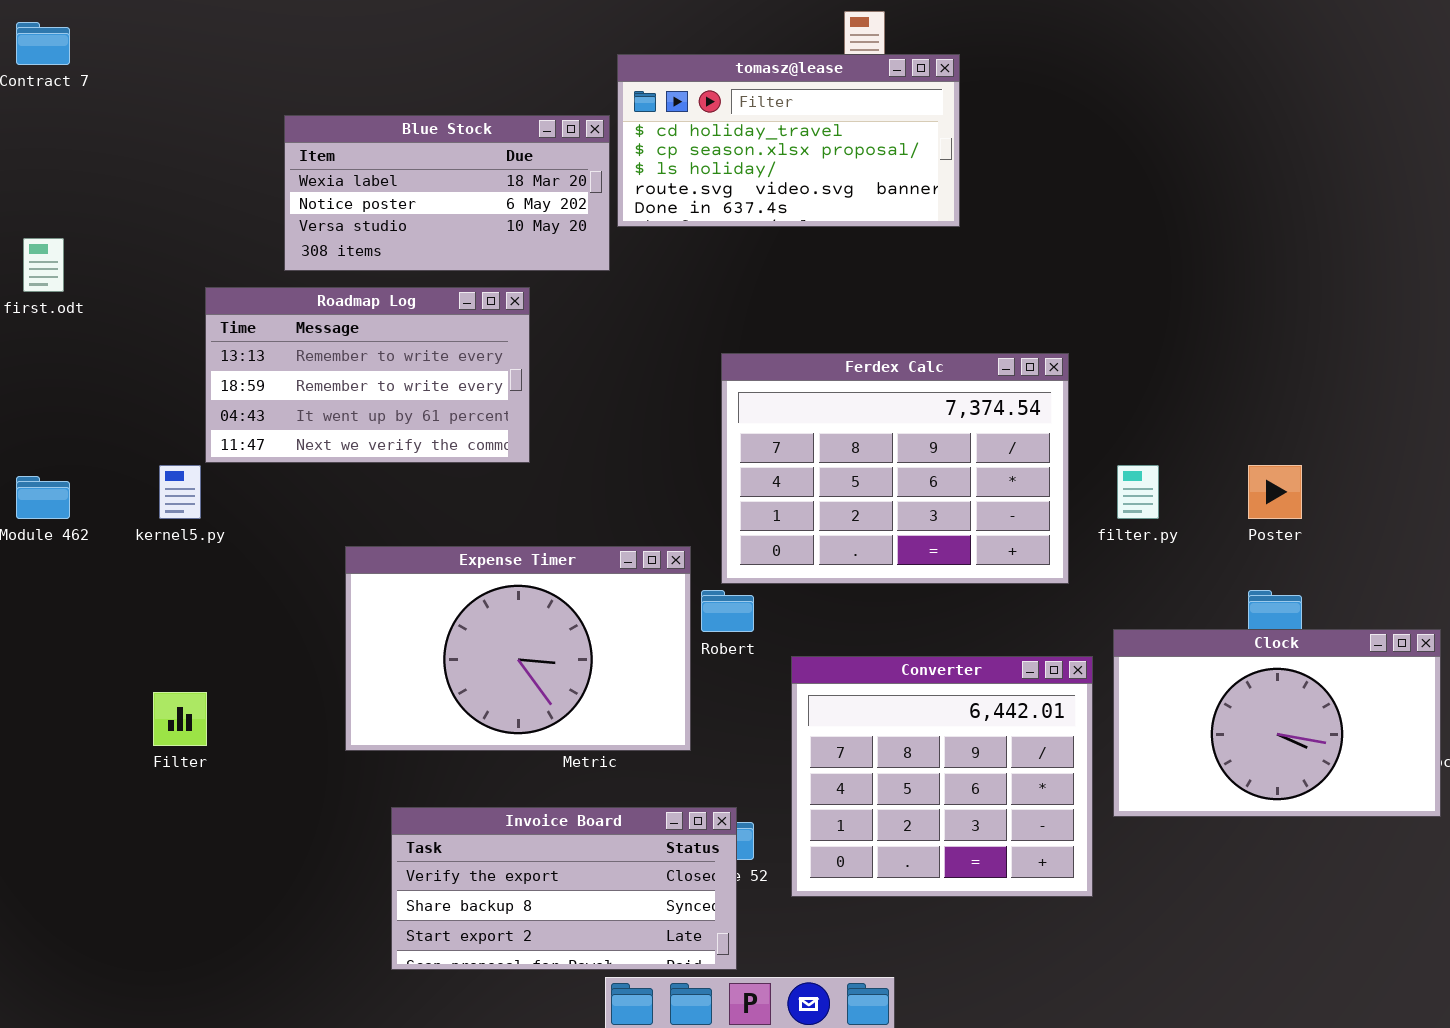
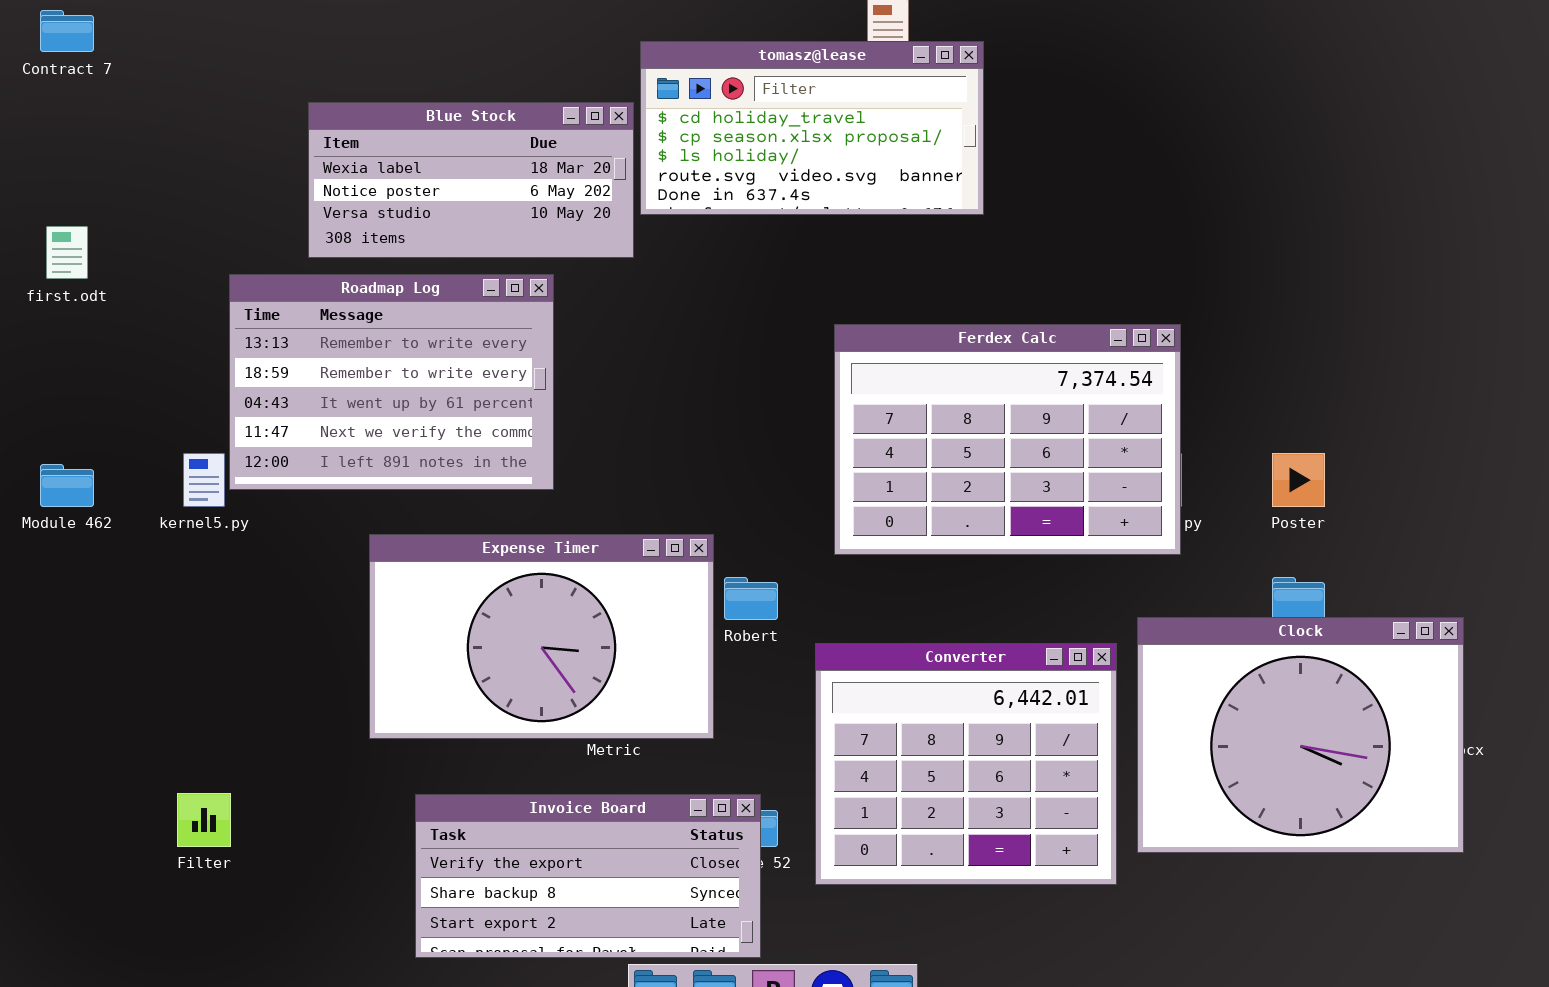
Roadmap Log: [205,287,530,463] -> [229,274,554,490], resized
Ferdex Calc: [721,353,1069,584] -> [834,324,1181,555], moved
Clock: [1113,629,1441,817] -> [1137,617,1464,853], resized
Filter: [153,692,207,746] -> [177,793,231,847], moved

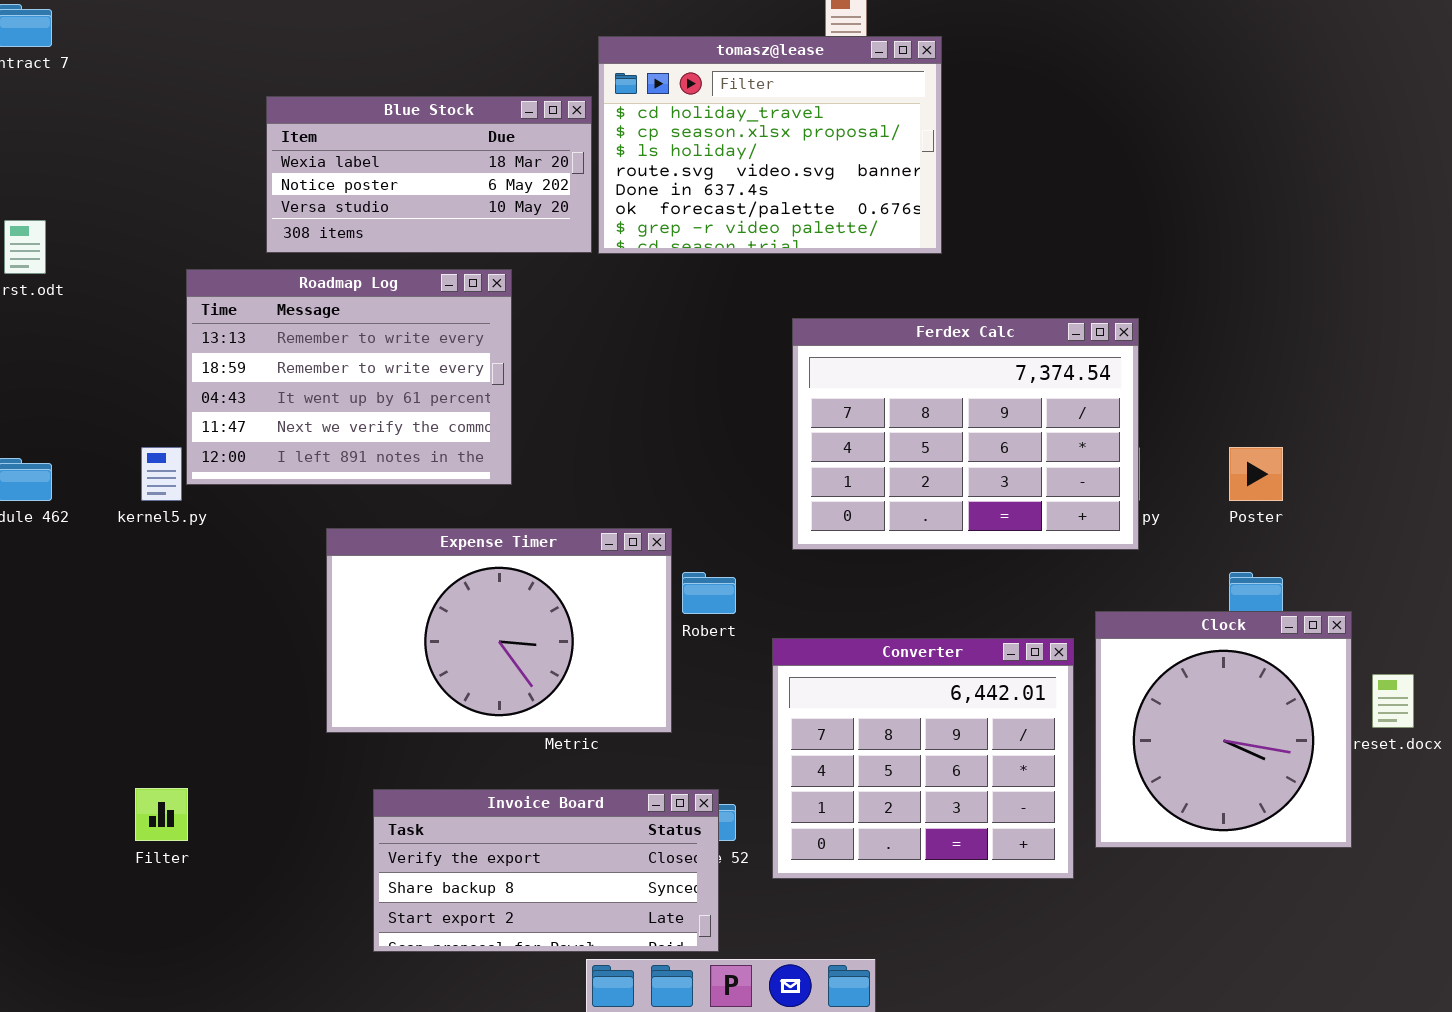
tomasz@lease: [640,41,984,215] -> [598,36,942,254], resized
Clock: [1137,617,1464,853] -> [1095,611,1352,848], resized

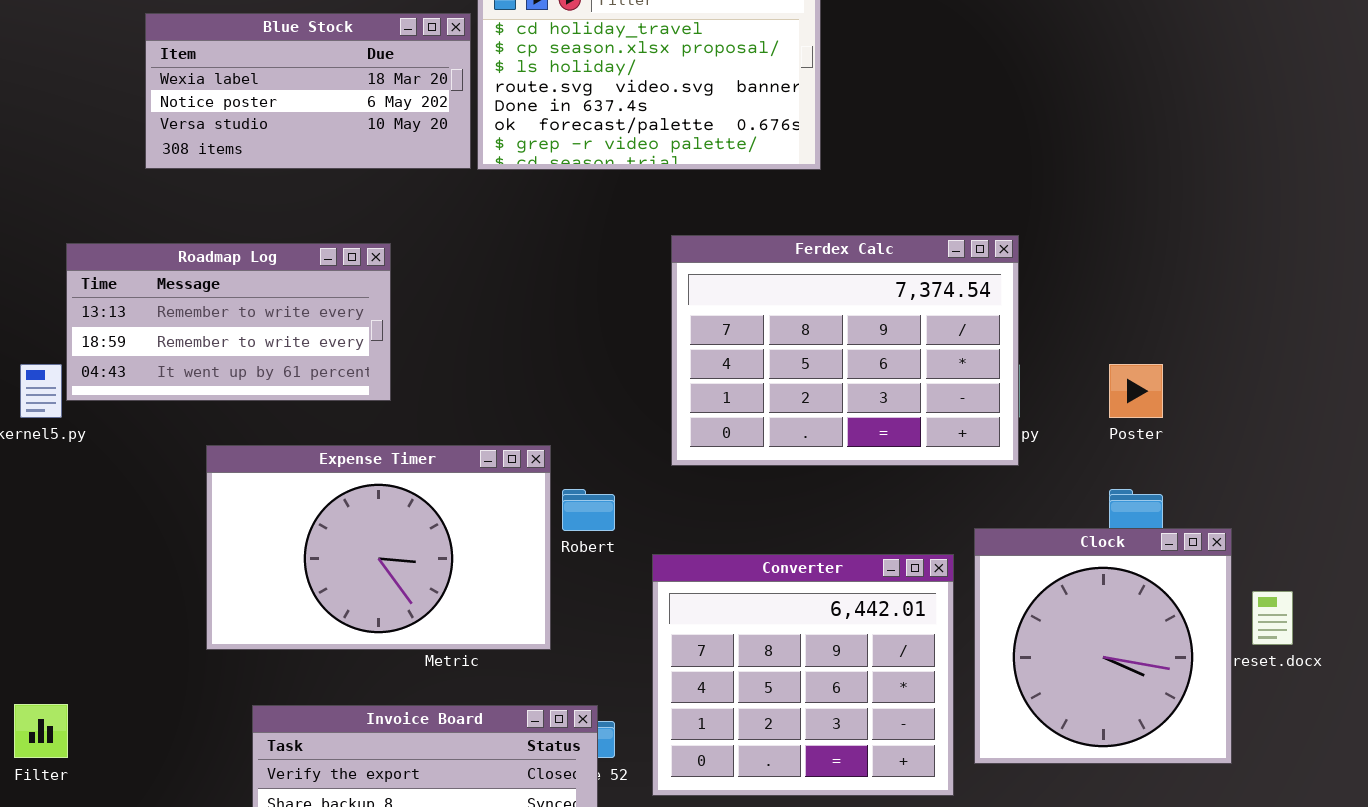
Roadmap Log: [186,269,512,485] -> [66,243,391,401], resized

